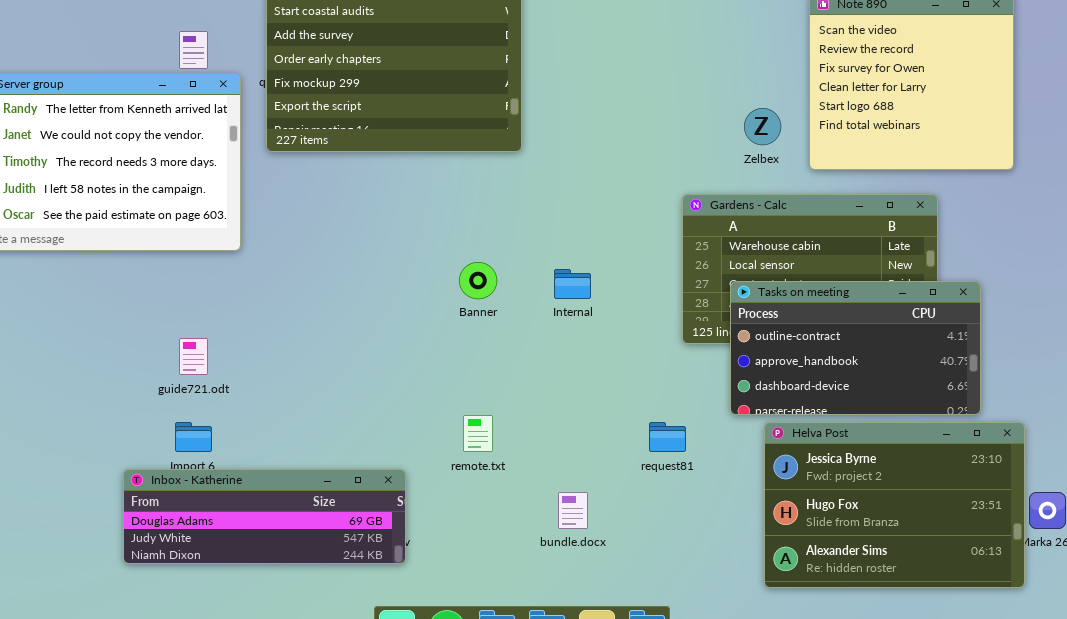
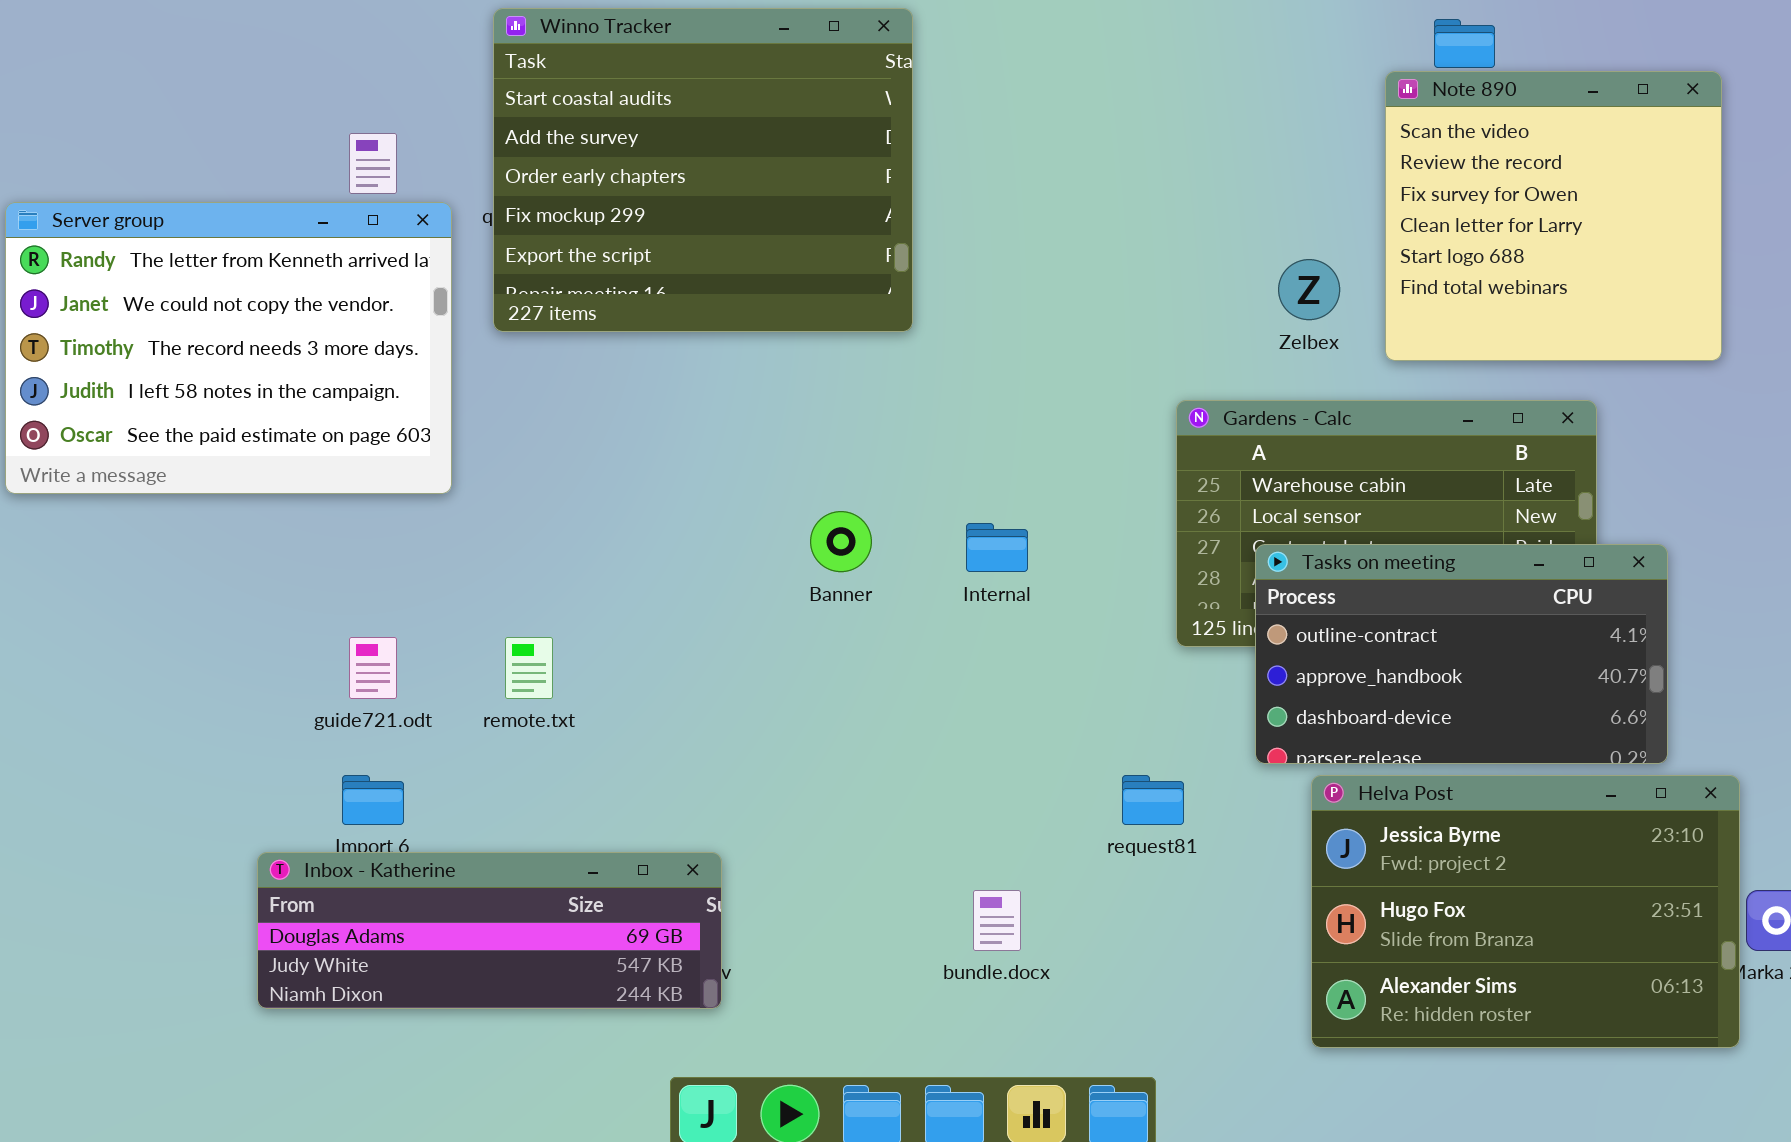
remote.txt: [463,415,493,452] -> [505,637,553,699], moved

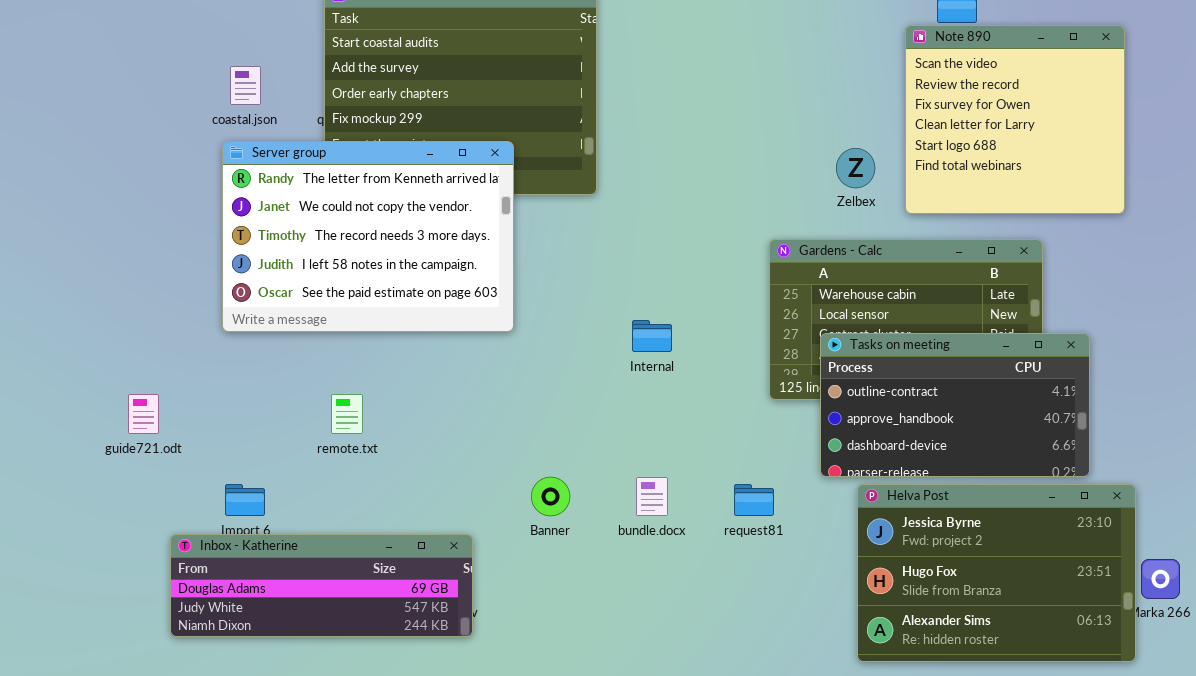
Server group: [5,202,452,494] -> [222,141,514,332], moved
Banner: [810,511,872,572] -> [531,477,570,516], moved
guide721.odt: [349,637,397,699] -> [128,394,159,434], moved
bundle.docx: [973,890,1021,951] -> [636,477,668,516], moved

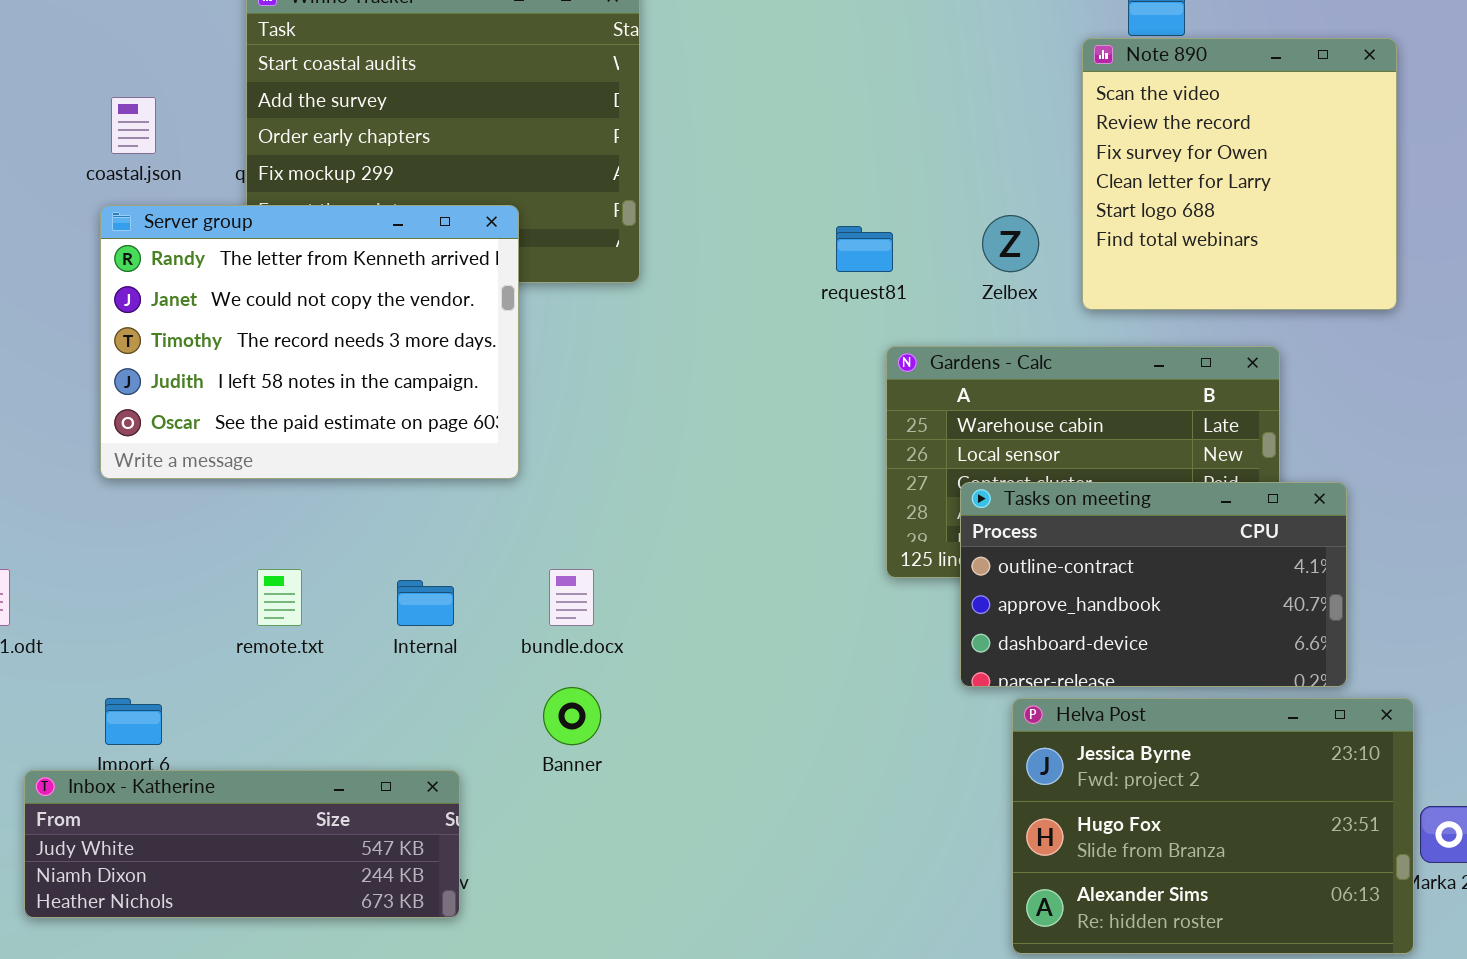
Internal: [632,320,672,352] -> [397,580,454,626], moved
bundle.docx: [636,477,668,516] -> [549,569,594,626], moved
request81: [734,484,774,516] -> [836,226,893,272], moved
Inbox - Katherine: [170,534,473,637] -> [24,770,460,918], scrolled down 1 row

